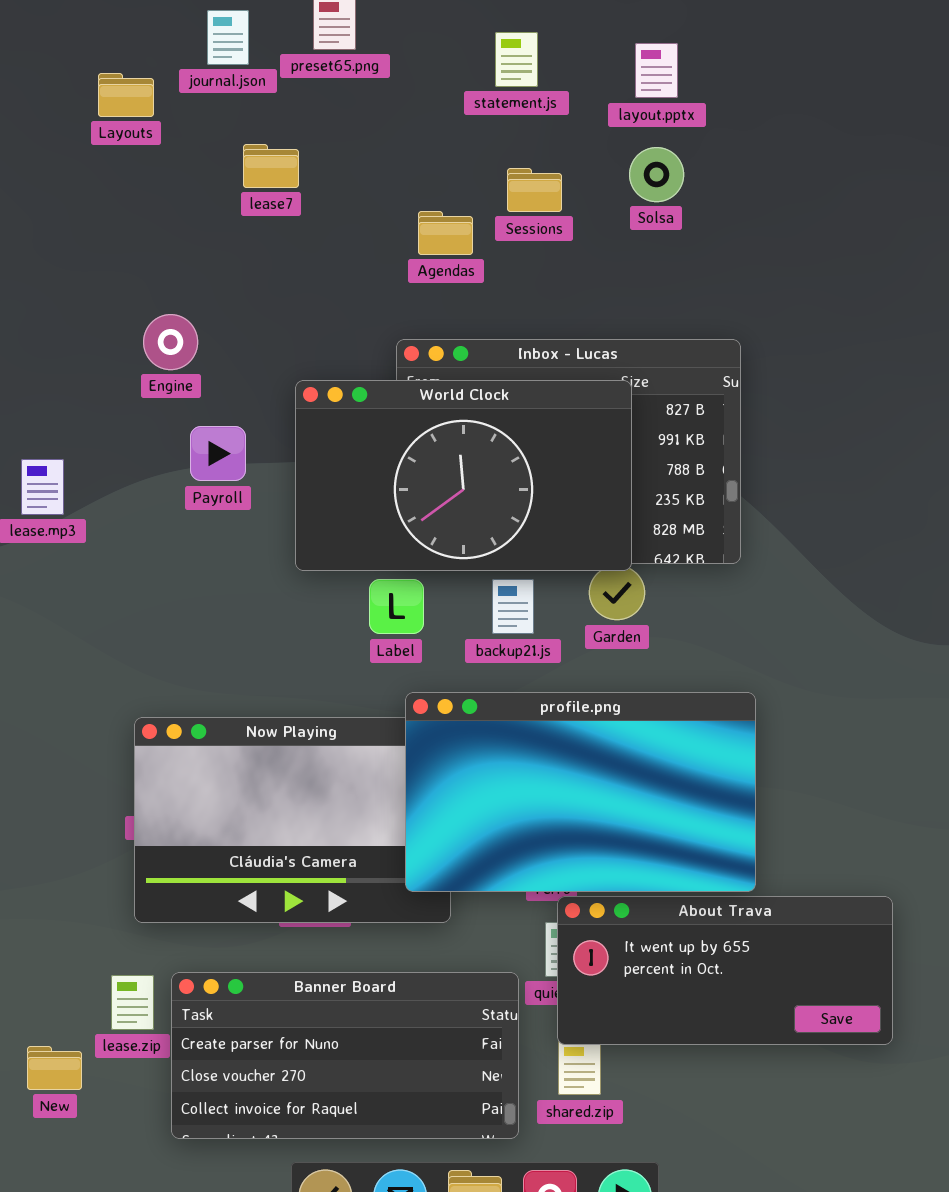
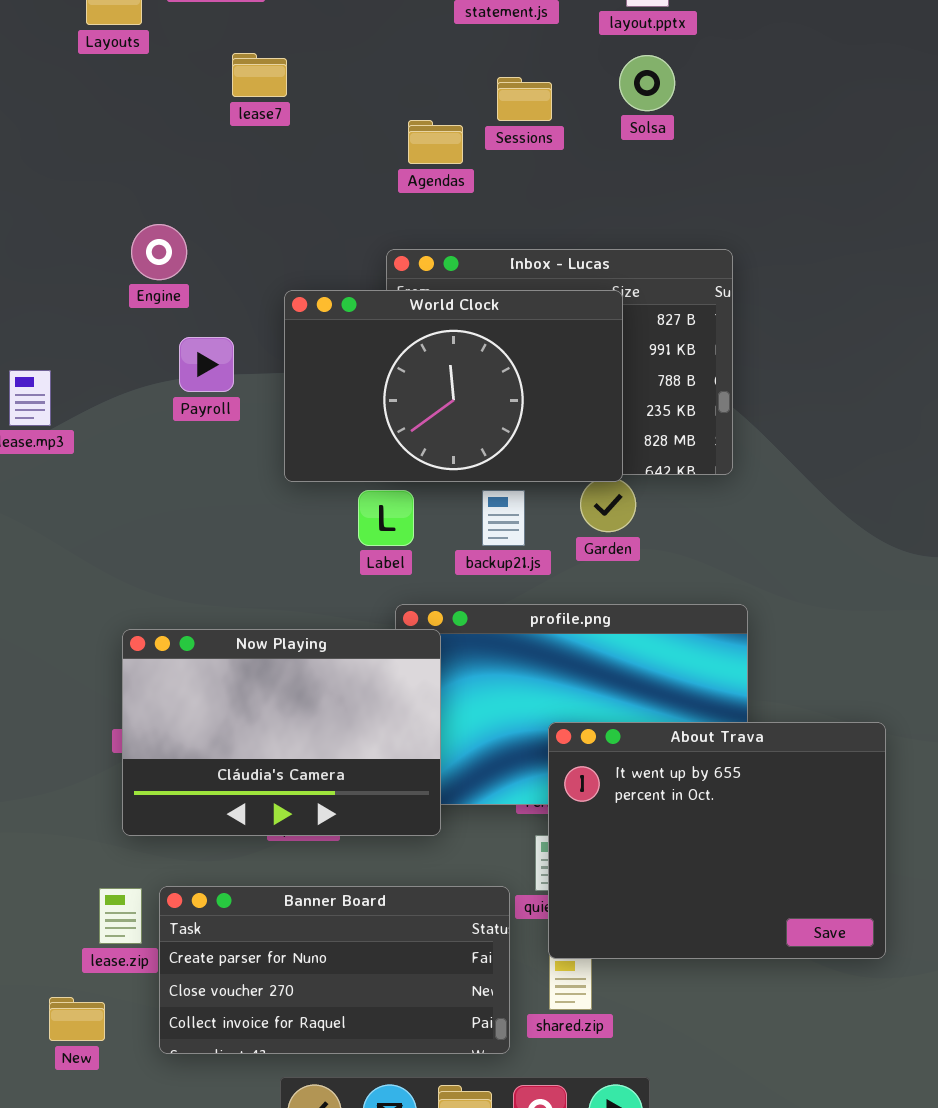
Now Playing: [134,717,451,923] -> [122,629,441,836], raised
About Trava: [557,896,893,1045] -> [548,722,886,959], resized
New: [27,1046,82,1090] -> [49,997,105,1041], moved

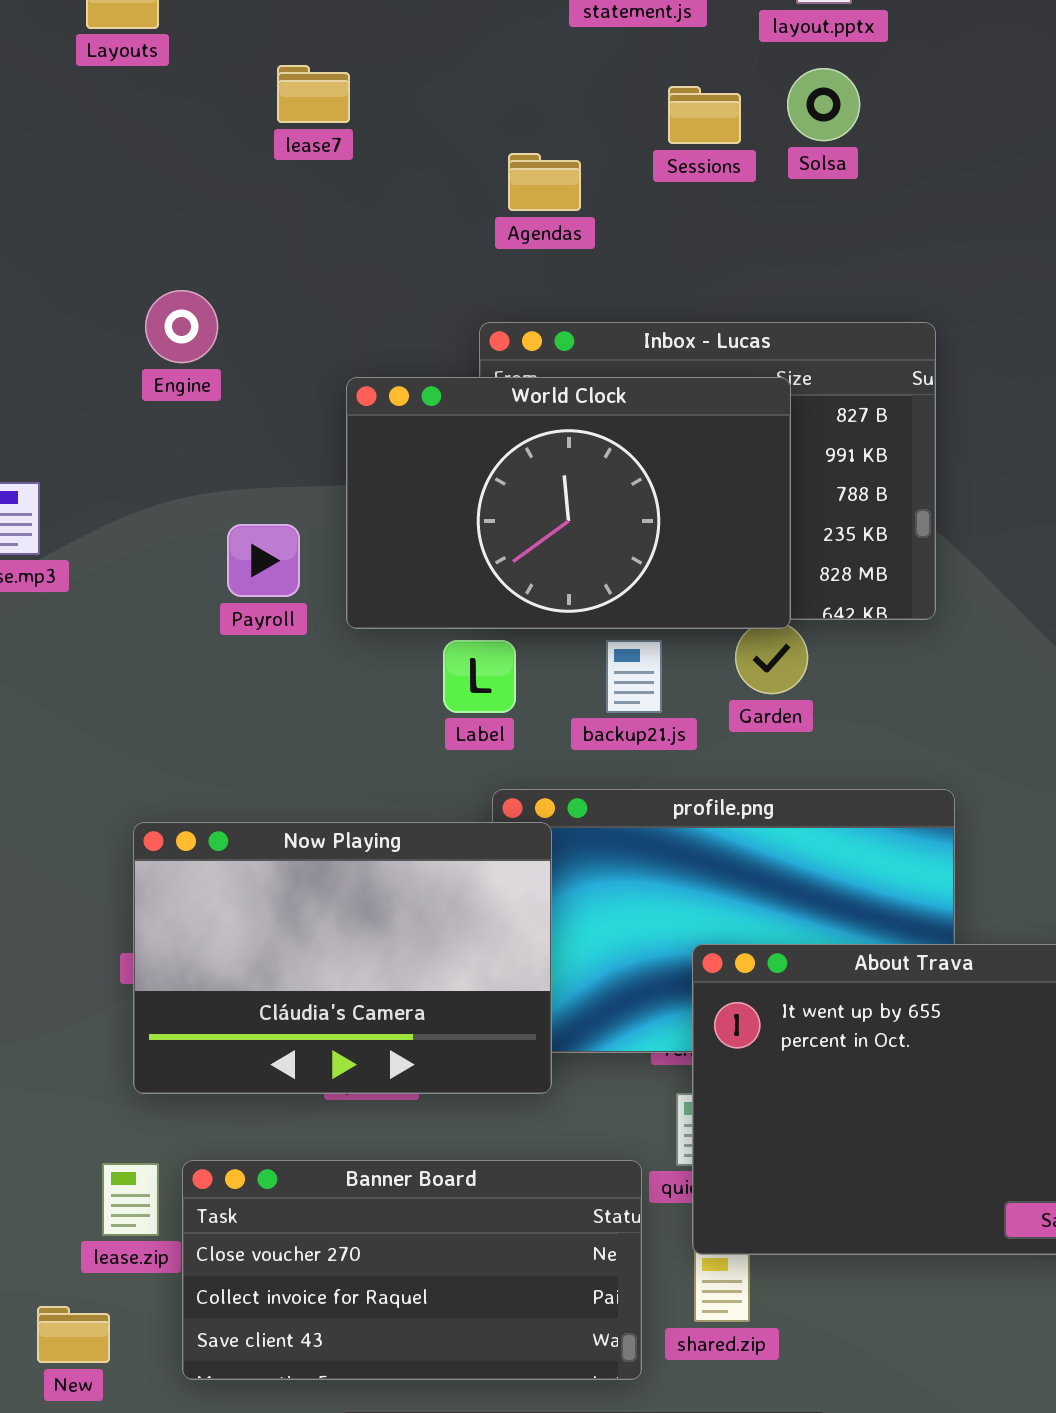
Sessions: [497,77,552,121] -> [668,86,741,144], moved
Payroll: [179,337,234,392] -> [227,524,300,597], moved
Banner Board: [159,886,510,1054] -> [182,1160,642,1380], scrolled down 1 row

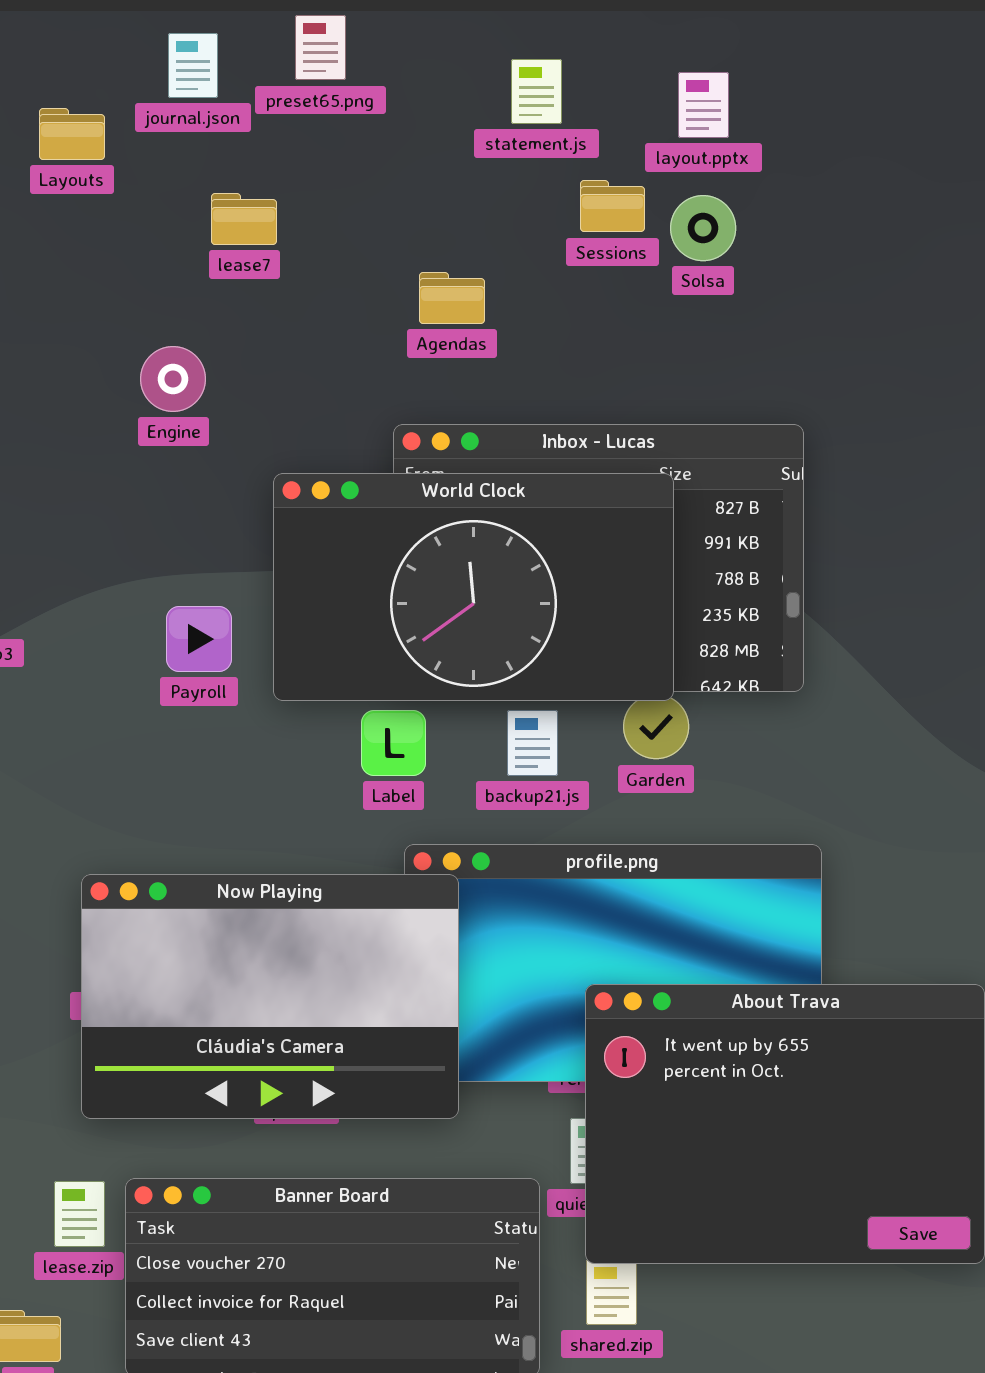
Sessions: [668,86,741,144] -> [580,180,645,232], moved
Engine: [145,290,218,363] -> [140,346,206,412], moved

